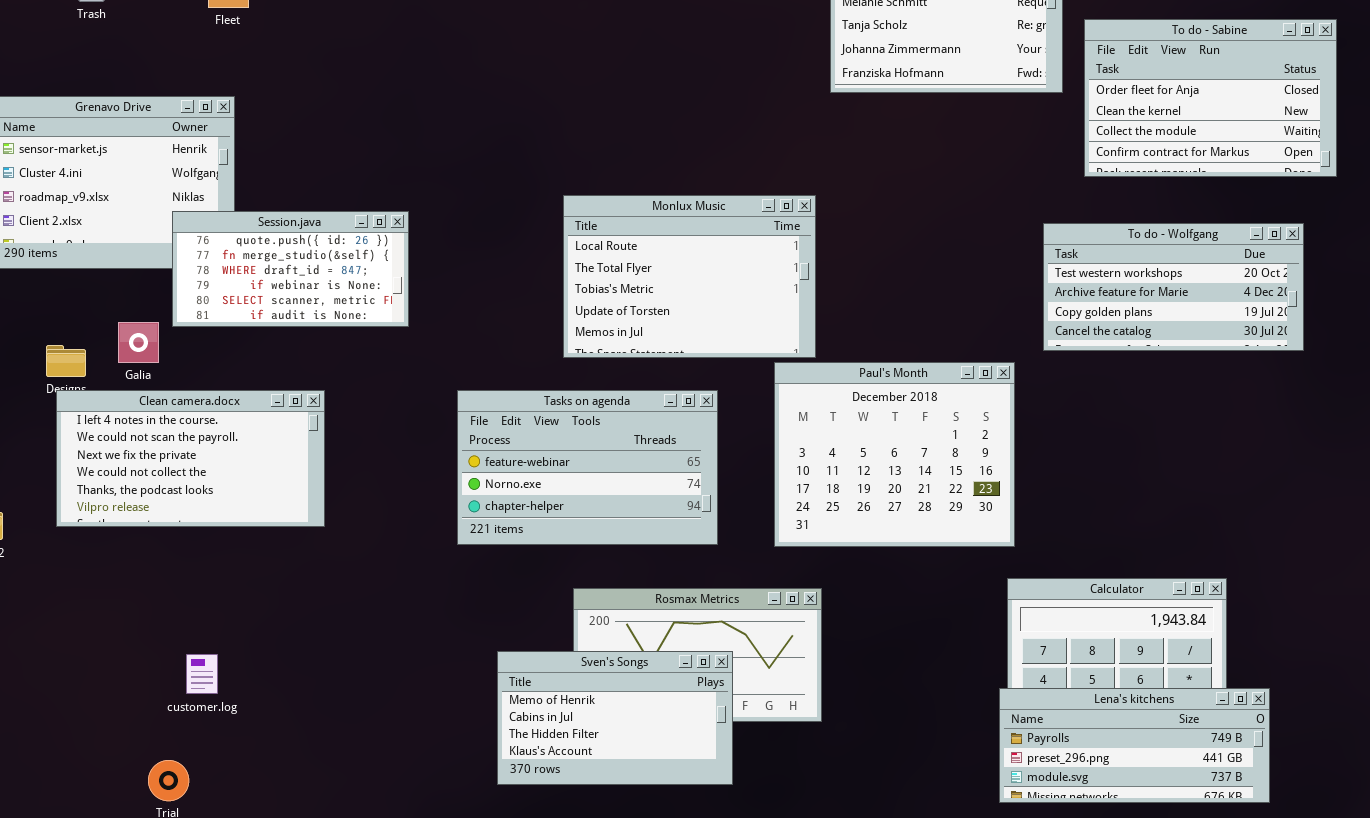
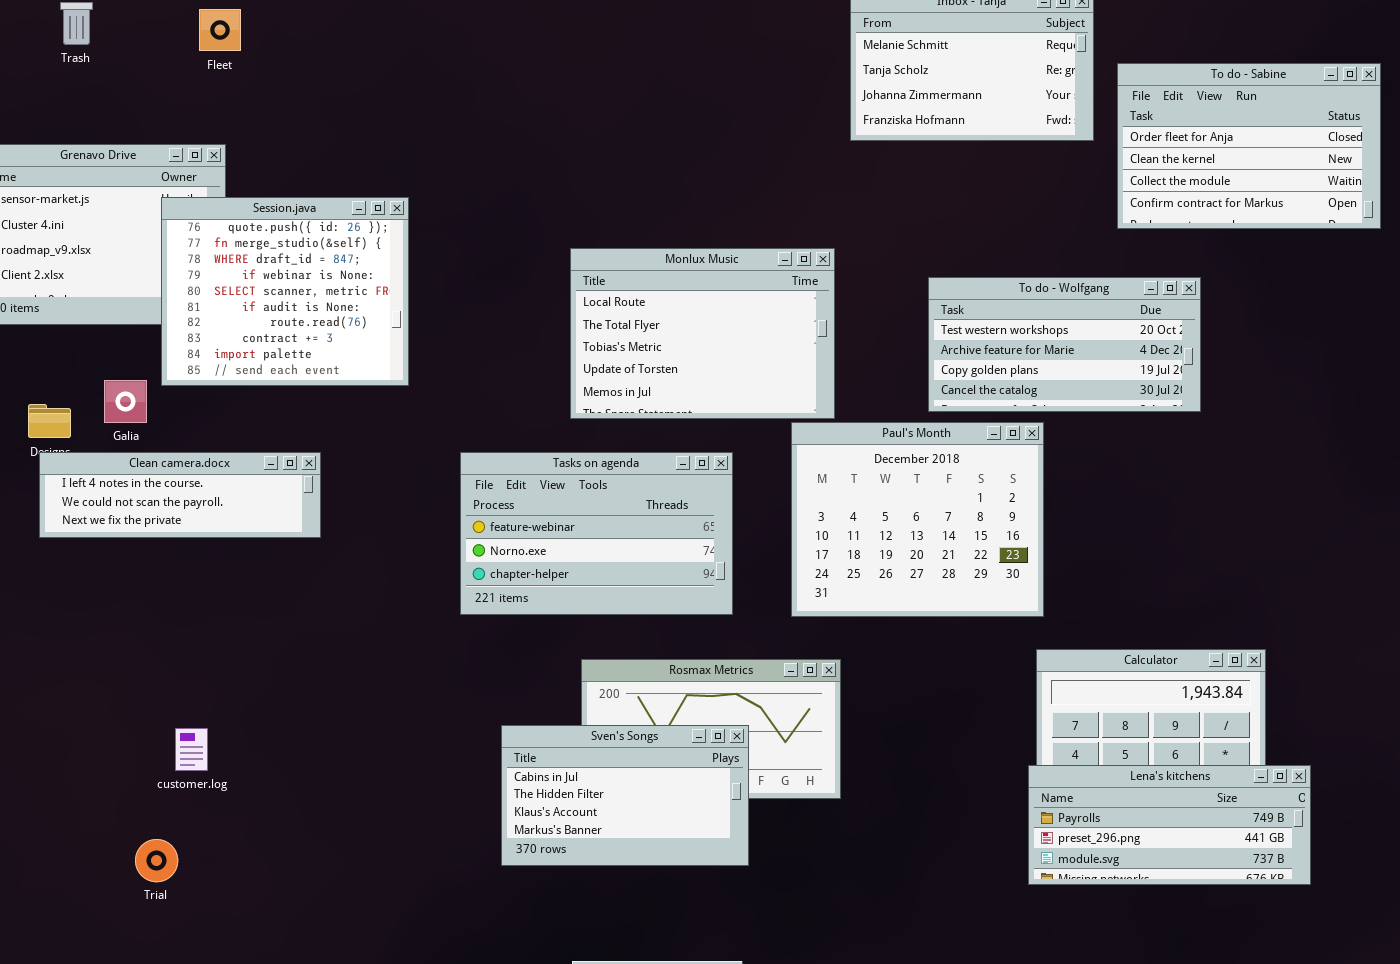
Session.java: [172,211,409,327] -> [161,197,409,386], resized
To do - Wolfgang: [1043,223,1304,351] -> [928,277,1201,412], moved
Clean camera.docx: [56,390,325,527] -> [39,452,321,538], resized
Sven's Songs: [497,651,733,785] -> [501,725,749,866], scrolled down 1 row

